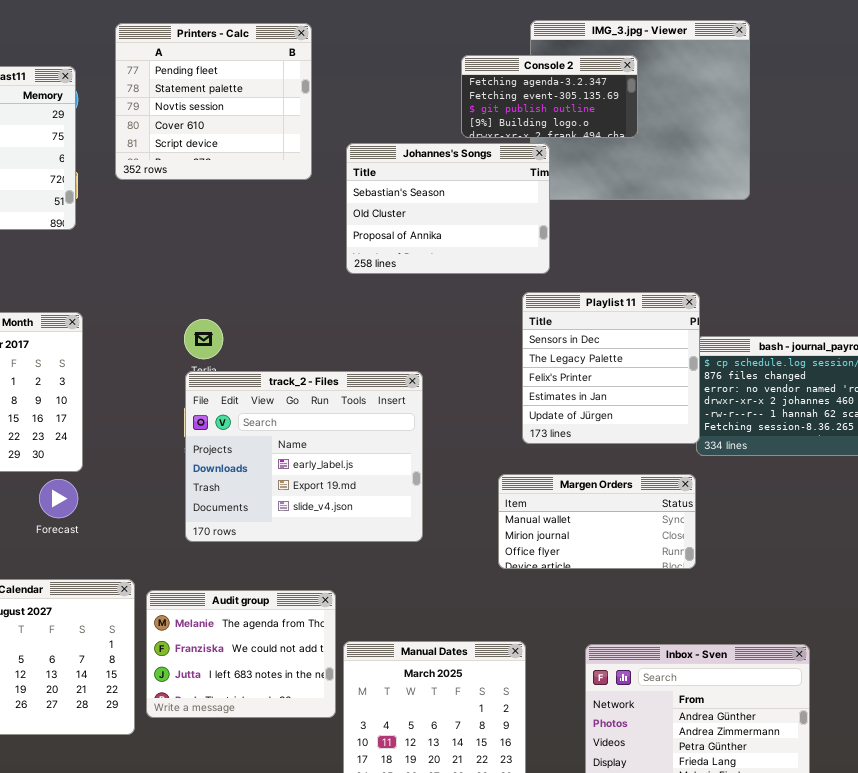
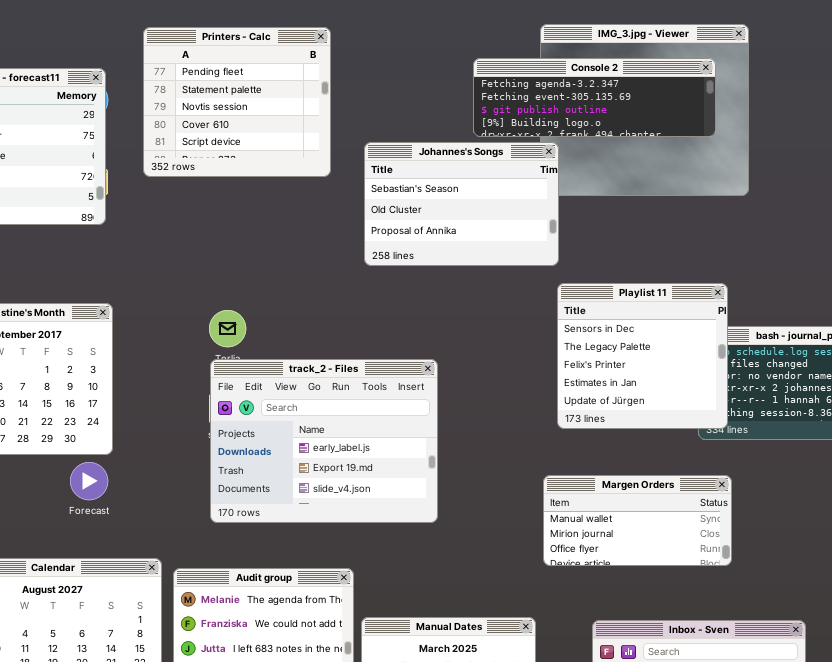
Console 2: [461,55,638,138] -> [473,58,716,137], resized
Playlist 11: [522,292,700,444] -> [557,283,728,429], moved
Margen Orders: [498,474,696,569] -> [543,475,732,566], moved

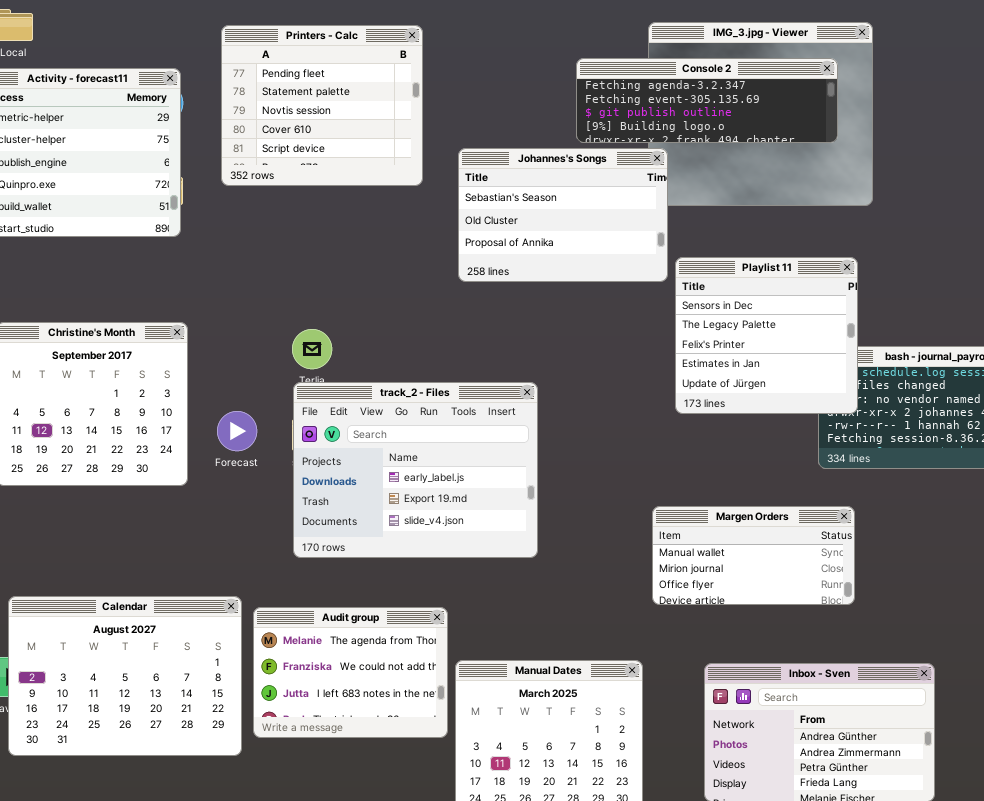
Playlist 11: [557,283,728,429] -> [675,257,858,414], moved
Forecast: [70,462,108,500] -> [217,411,257,451], moved

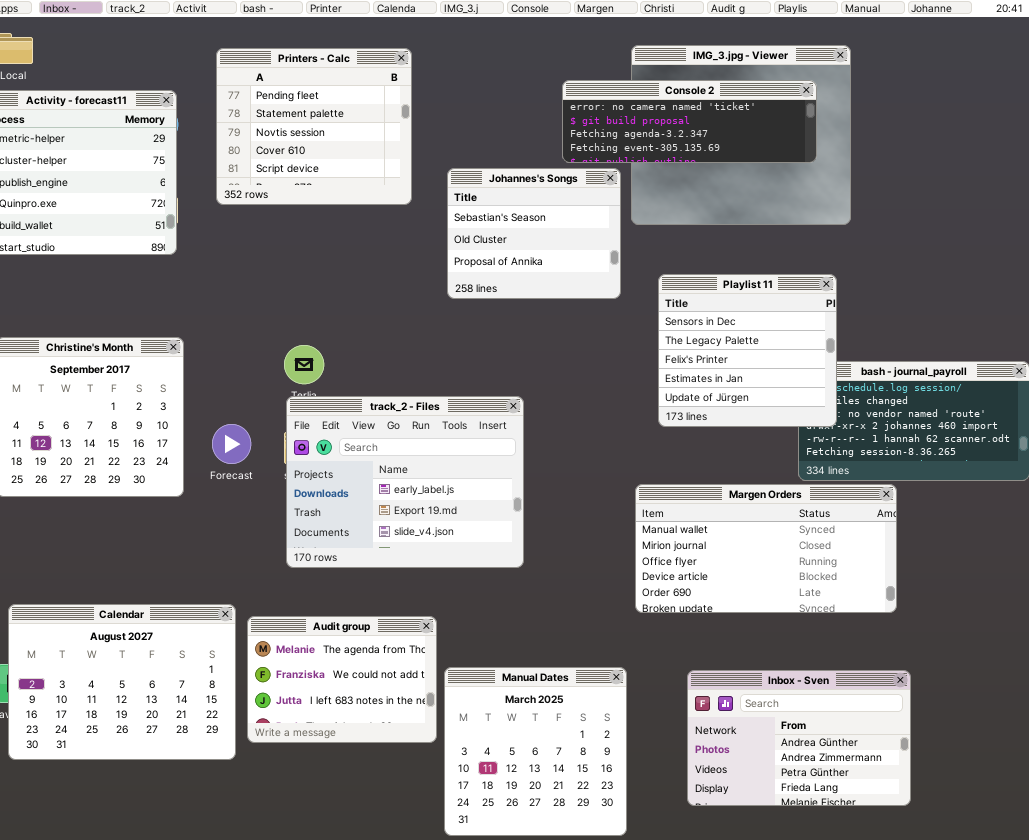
Console 2: [576,58,838,143] -> [562,80,817,163], scrolled up 2 rows
Johannes's Songs: [458,148,668,282] -> [447,168,621,299], resized
Margen Orders: [652,506,855,605] -> [635,484,897,613], resized

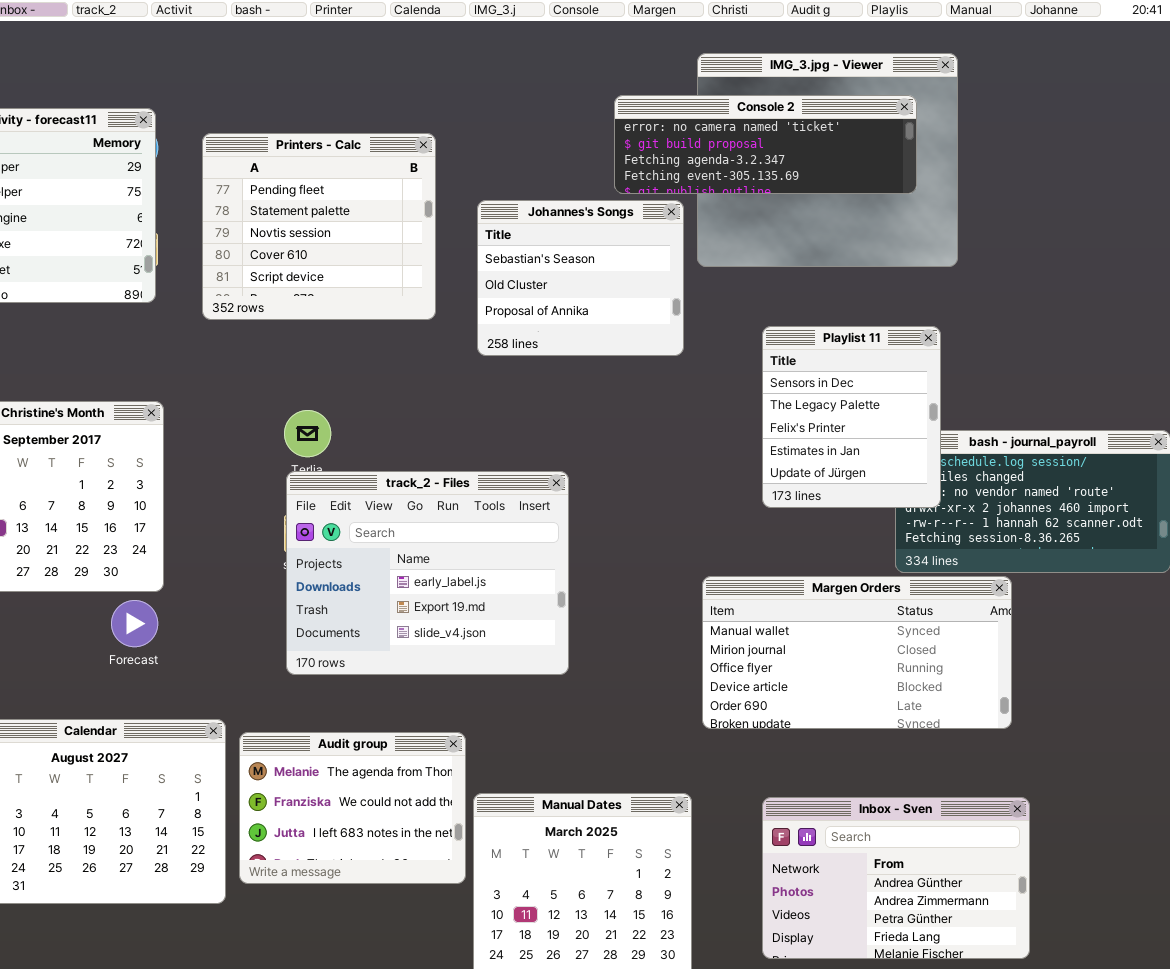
Printers - Calc: [216,48,412,205] -> [202,133,436,320], moved
Playlist 11: [658,274,837,427] -> [762,326,941,508], resized
Forecast: [212,424,251,464] -> [111,600,158,647], moved

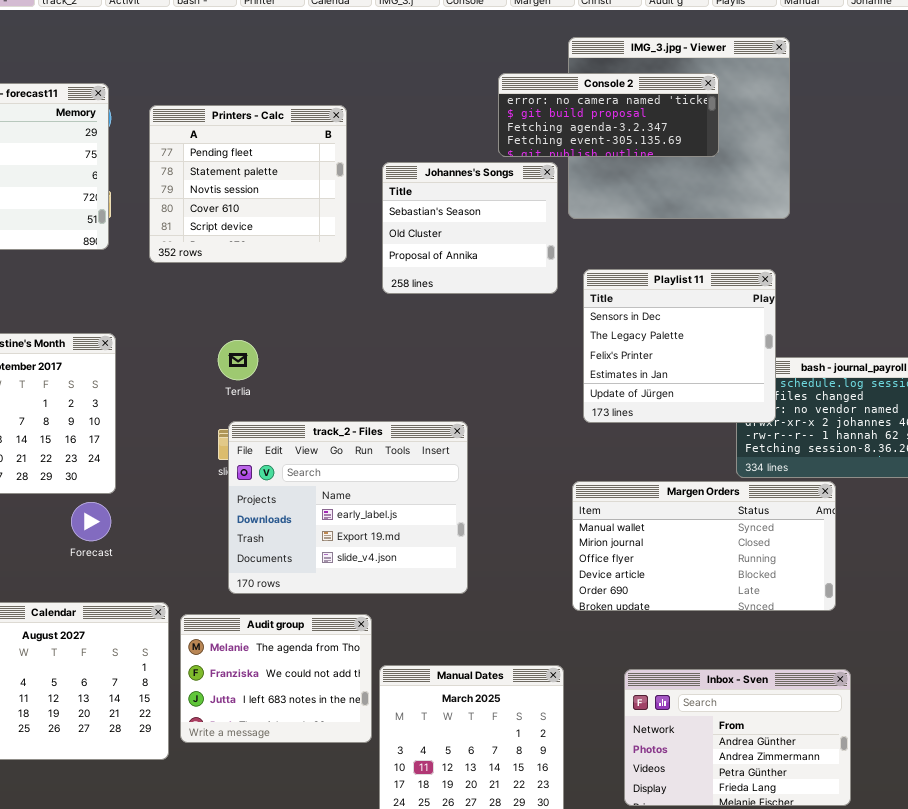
Console 2: [614,95,917,194] -> [498,73,719,157], resized
Playlist 11: [762,326,941,508] -> [583,269,776,423], resized
track_2 - Files: [286,471,569,675] -> [228,421,468,594], moved

